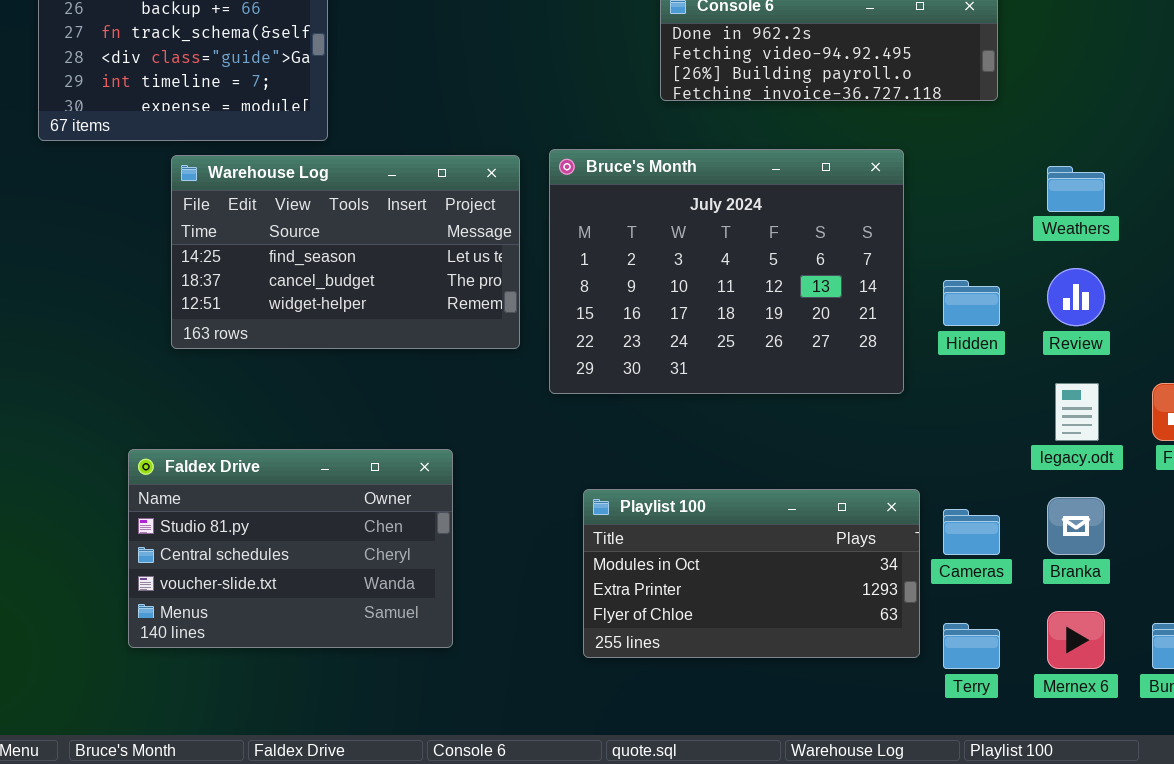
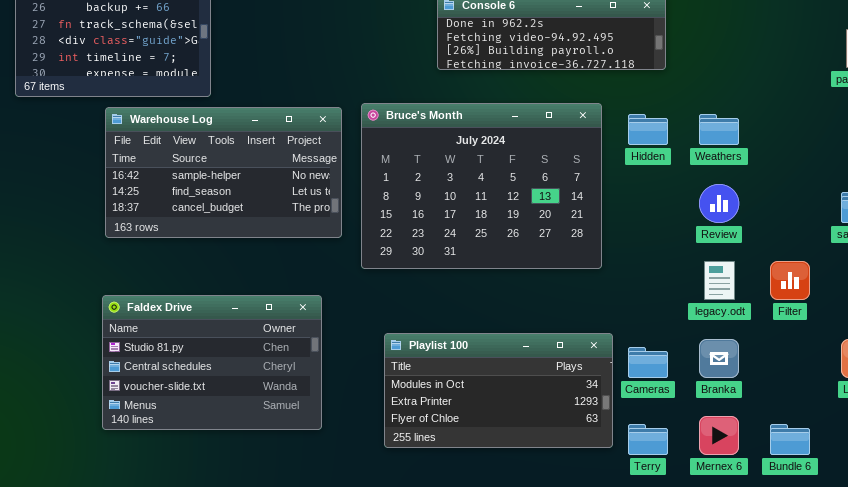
Warehouse Log: [171,155,520,349] -> [105,107,342,238], scrolled up 1 row
Hidden: [943,280,1000,326] -> [628,114,668,145], moved
Faldex Drive: [128,449,453,648] -> [102,295,322,430], moved

